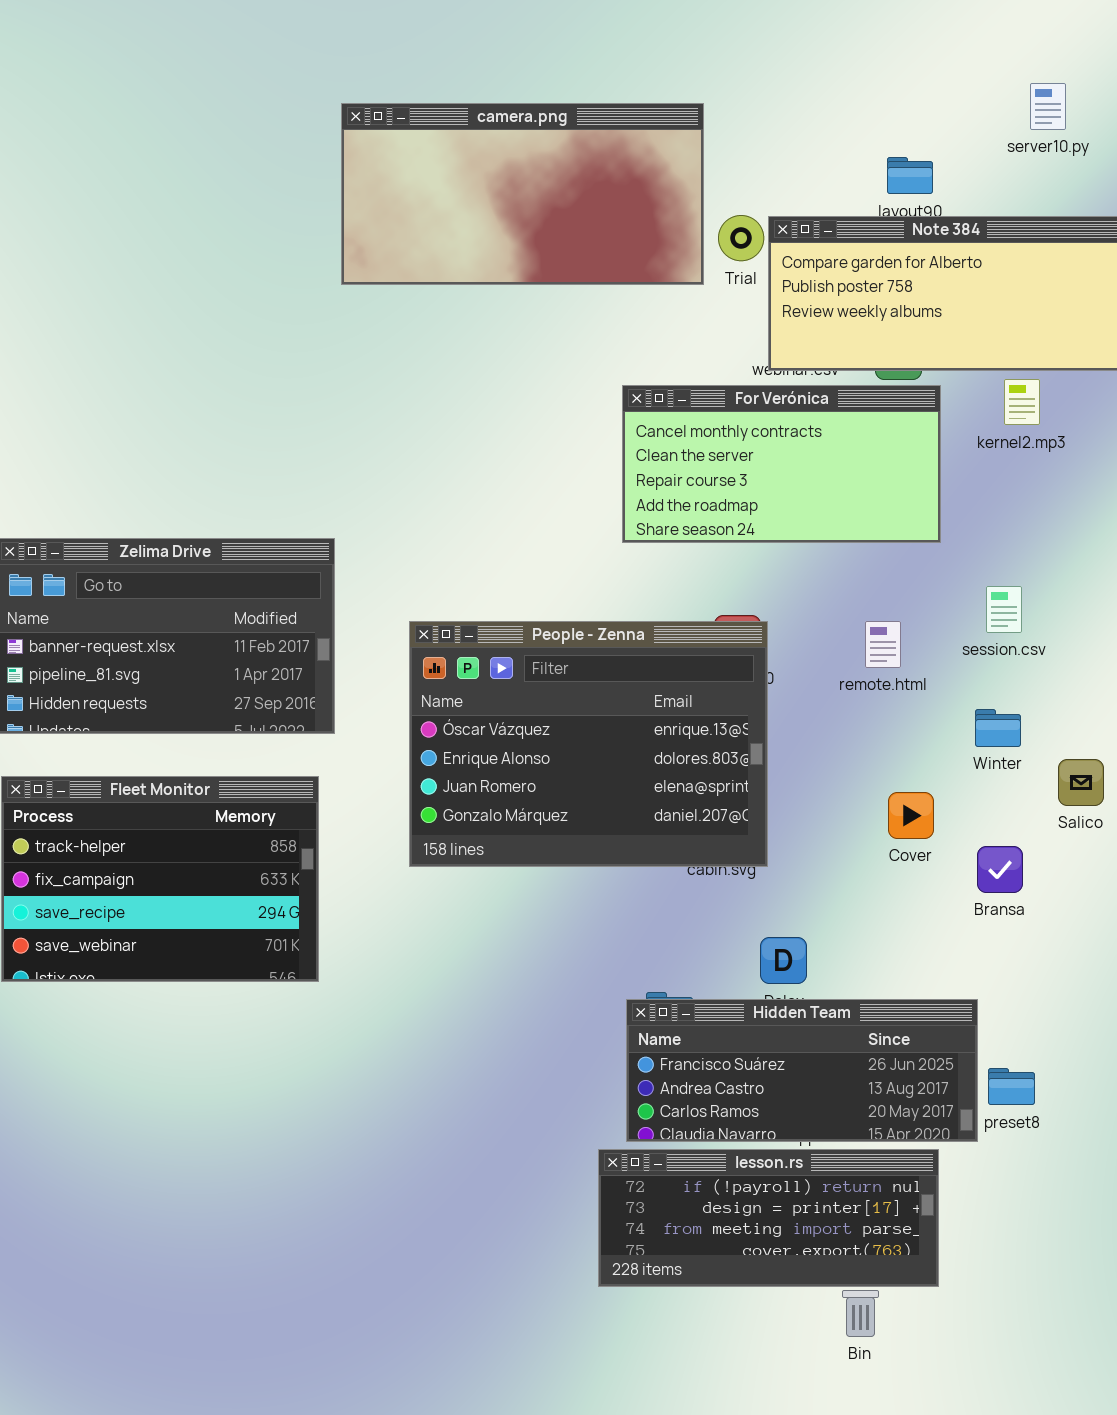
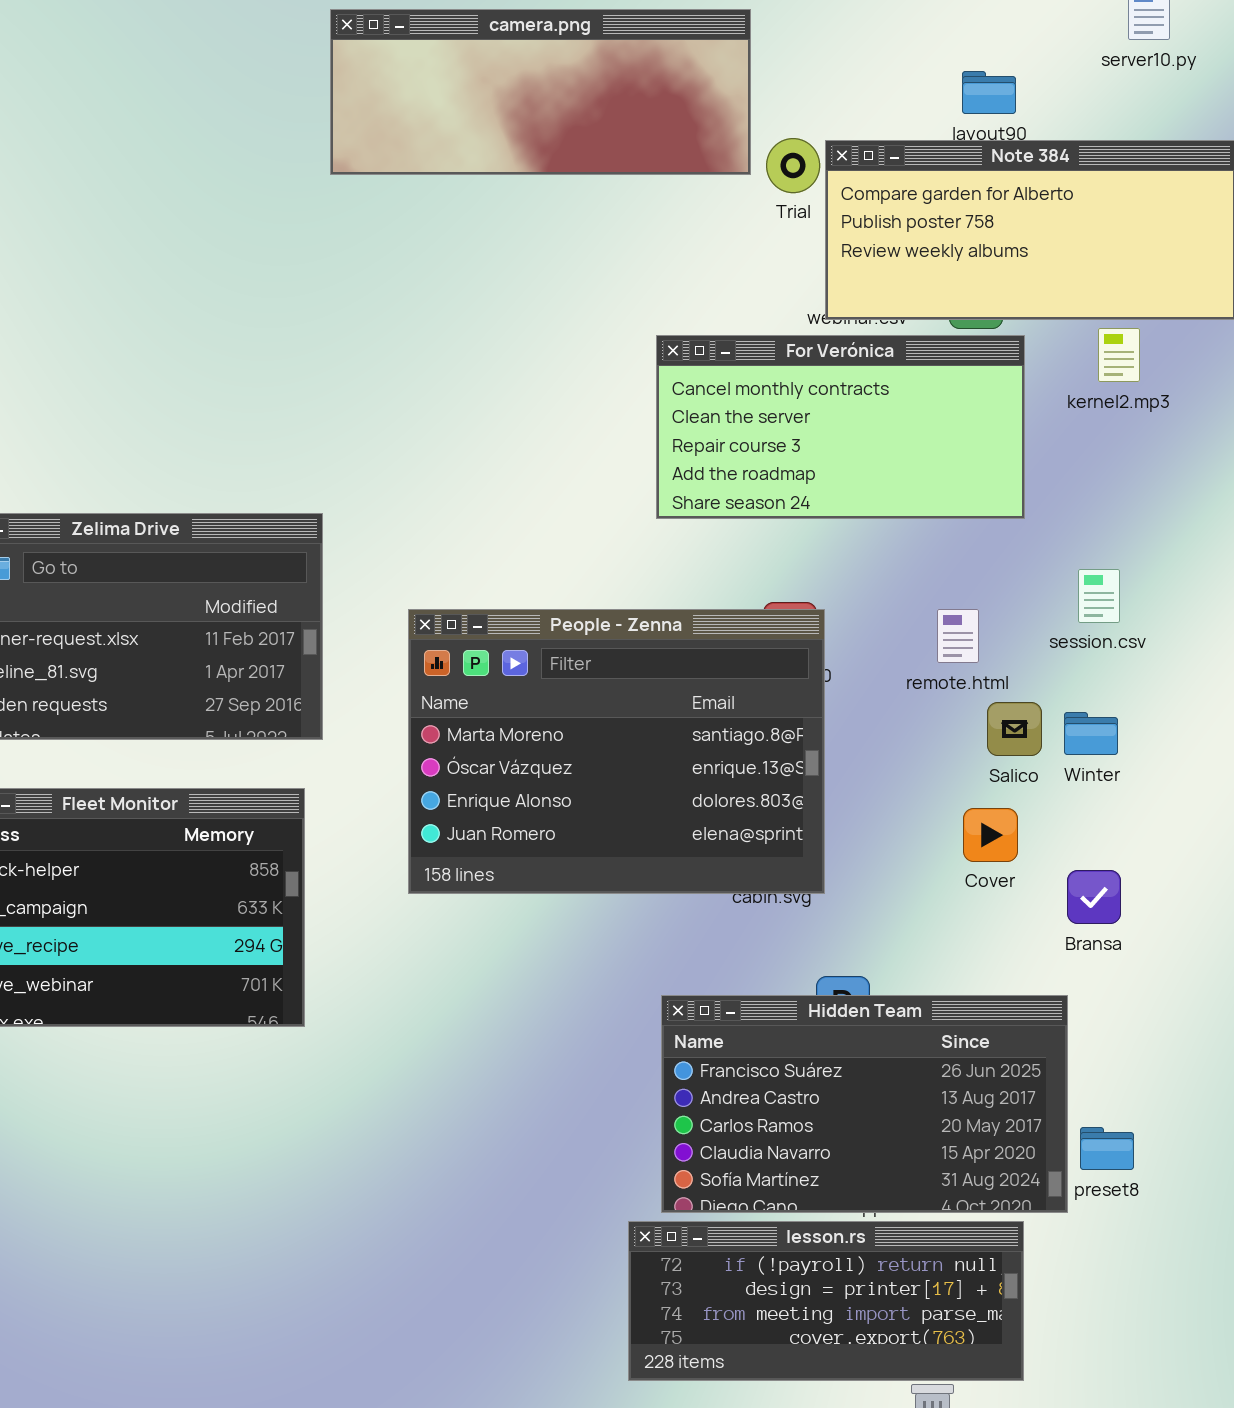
camera.png: [341,103,704,285] -> [330,9,751,175], resized
People - Zenna: [409,621,768,867] -> [408,609,825,894], scrolled up 1 row
Salico: [1058,759,1104,806] -> [987,702,1042,756], moved
Hidden Team: [626,999,978,1142] -> [661,995,1068,1213], resized

